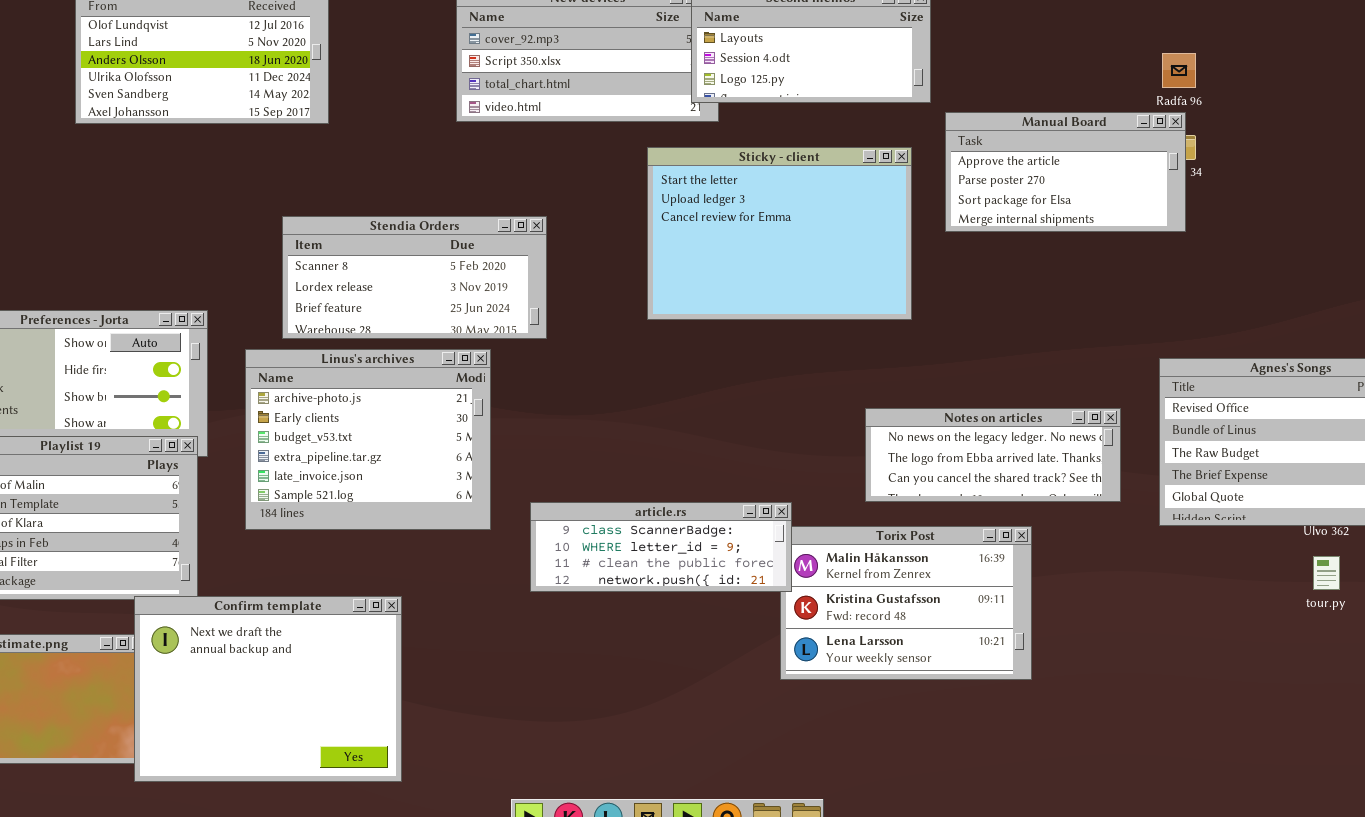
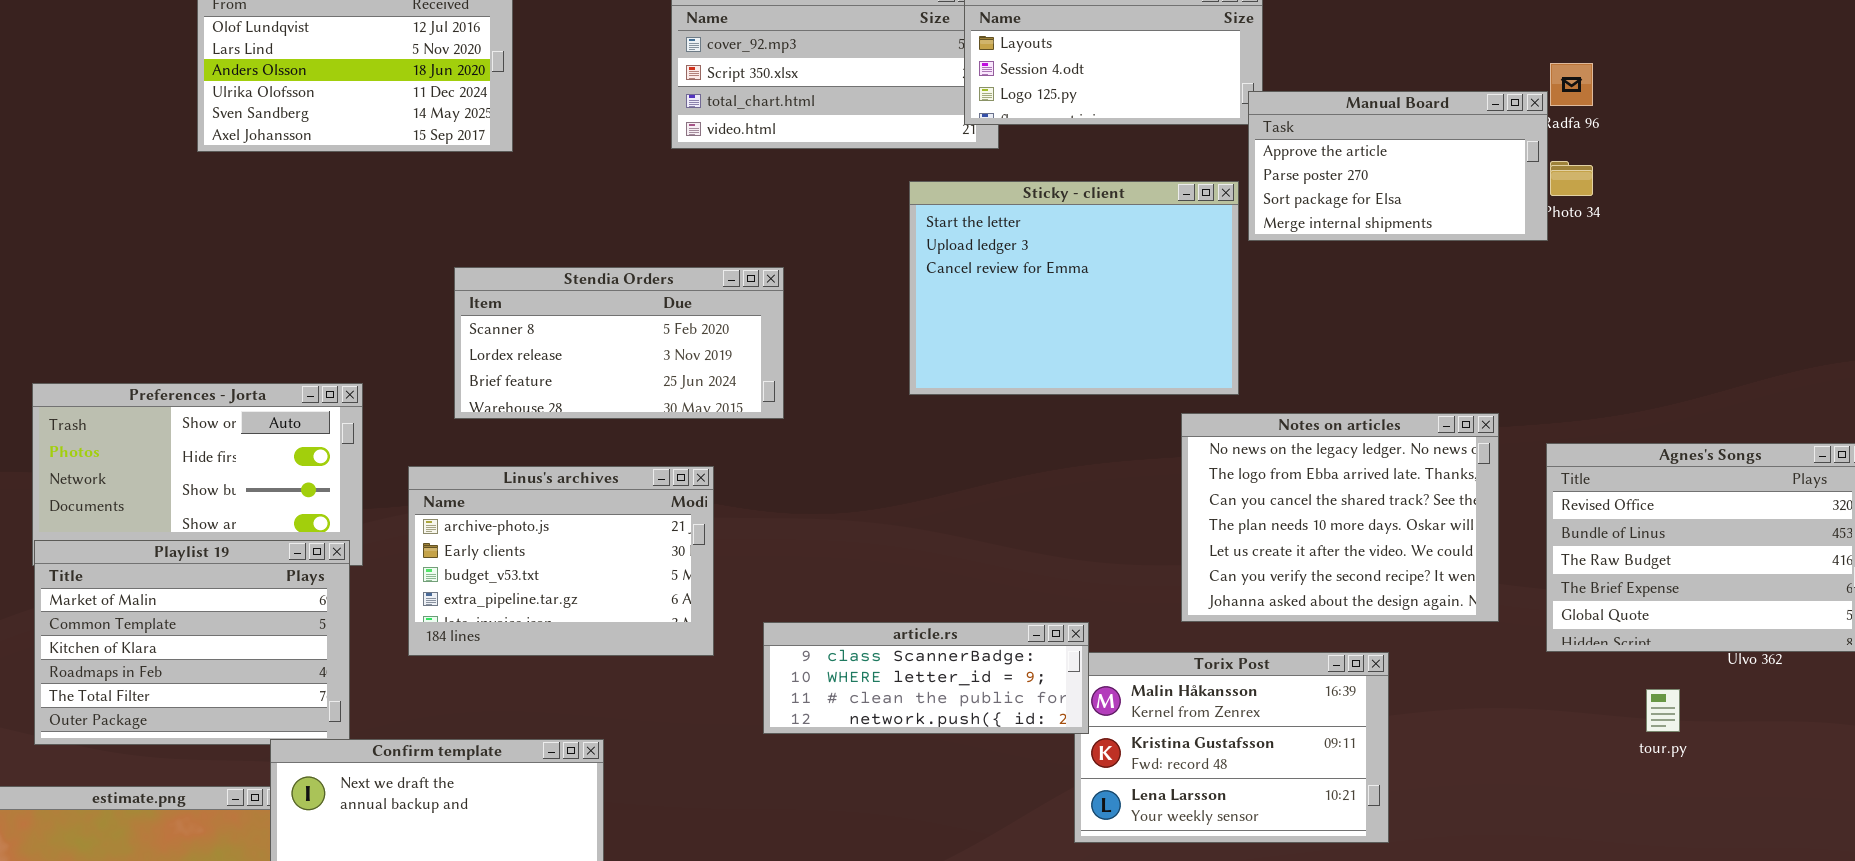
Manual Board: [945,112,1186,232] -> [1248,91,1548,241], moved
Linus's archives: [245,349,491,530] -> [408,466,714,656], resized
Notes on articles: [865,408,1121,502] -> [1181,413,1499,622], resized
tour.py: [1313,556,1340,590] -> [1646,689,1680,732], moved

